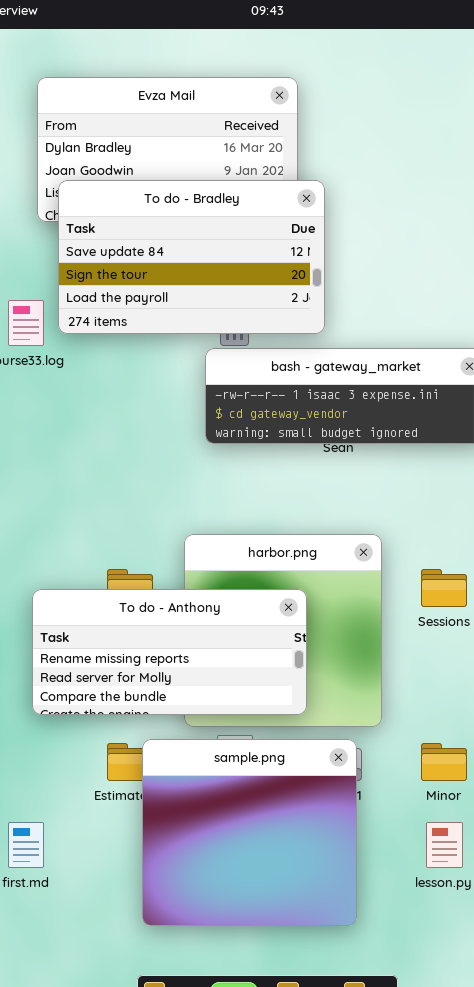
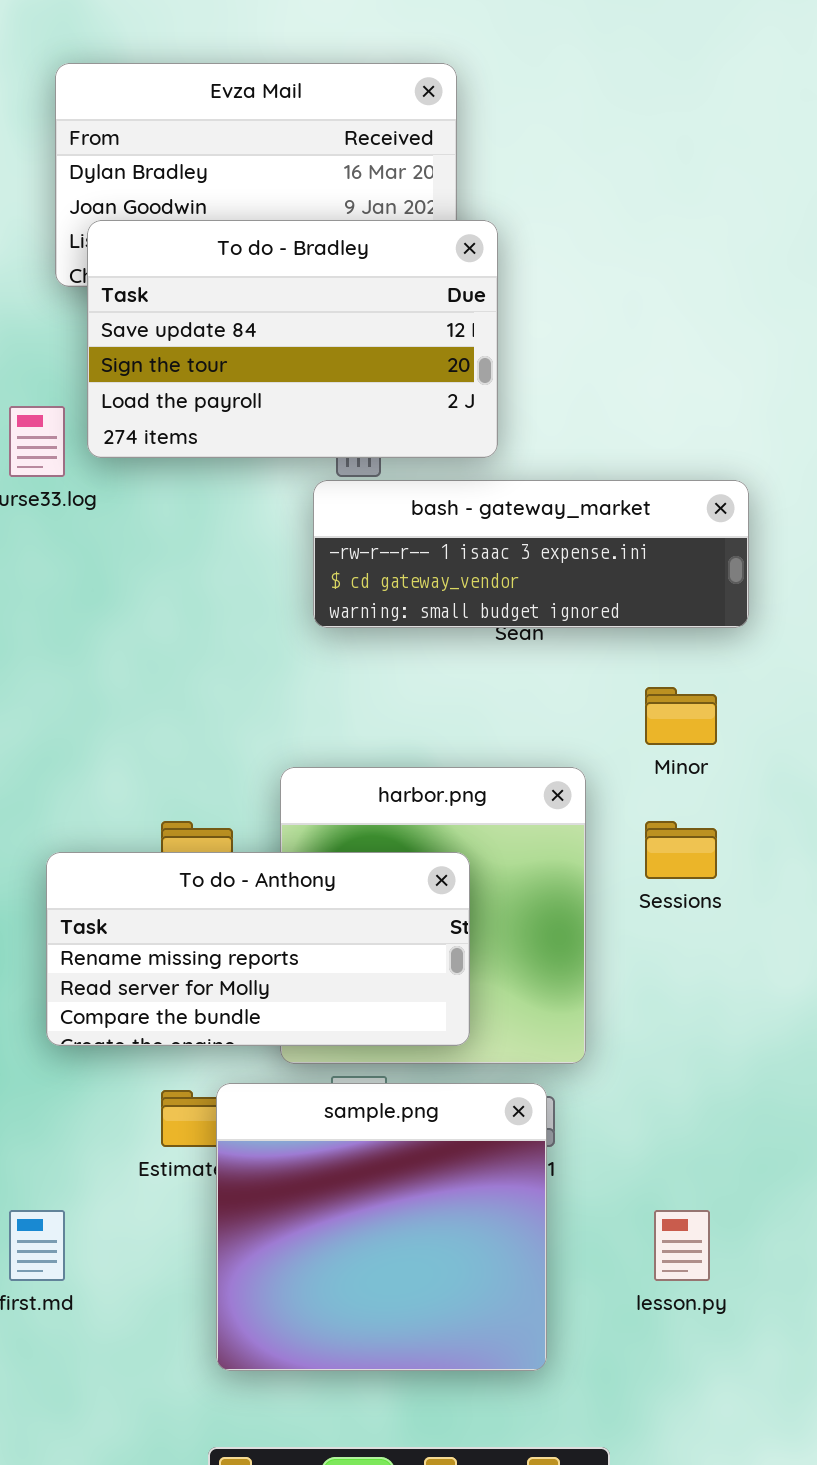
Minor: [421,743,467,781] -> [645,687,717,745], moved

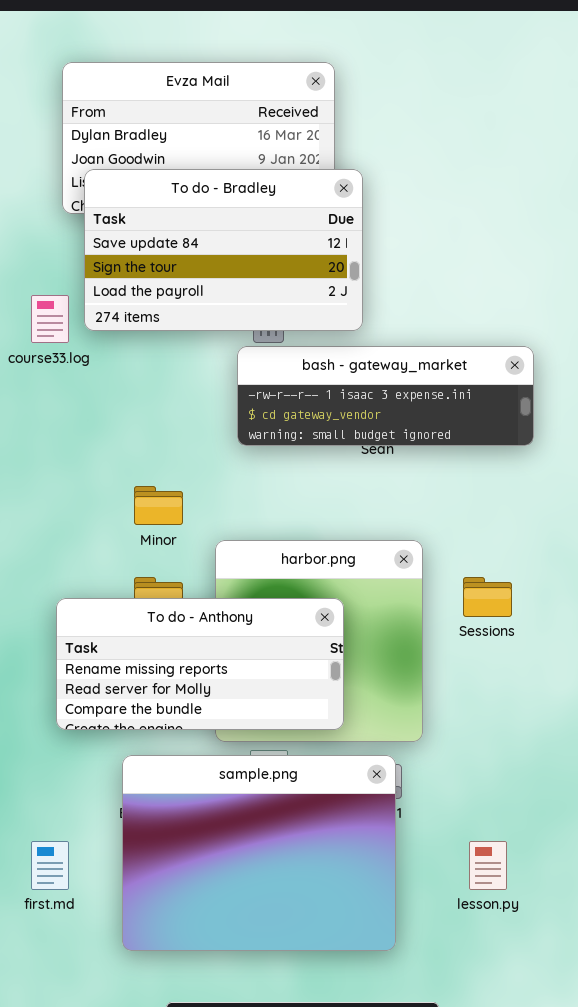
Minor: [645,687,717,745] -> [134,486,183,525], moved
sample.png: [216,1083,547,1371] -> [122,755,396,951], resized

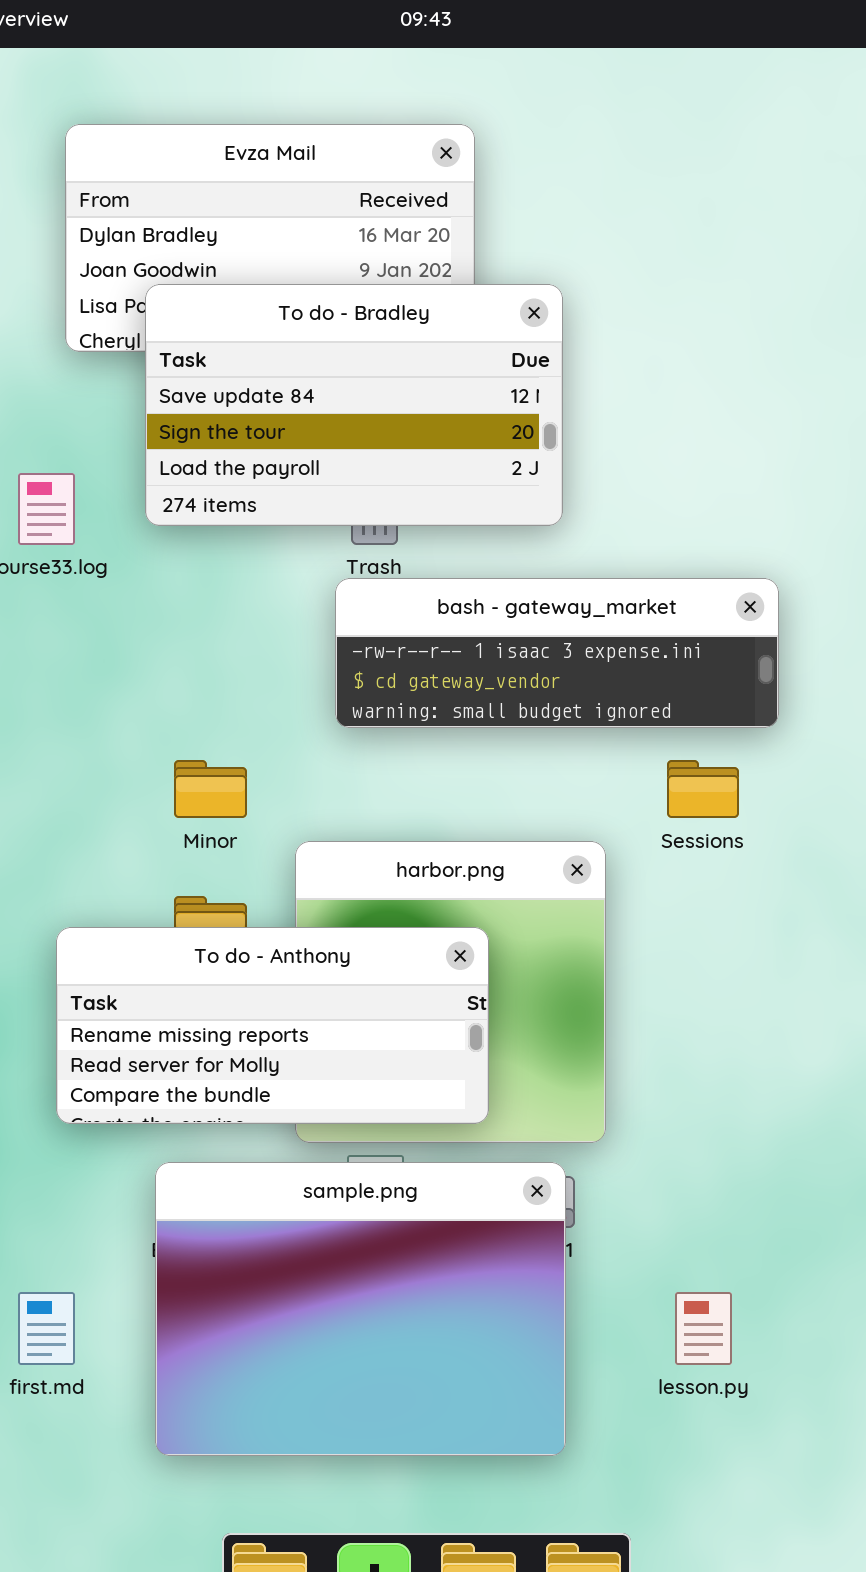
To do - Bradley: [84,169,363,331] -> [145,284,563,526], moved
bash - gateway_market: [237,346,534,446] -> [335,578,779,728], moved
Sessions: [463,577,512,617] -> [667,760,739,818], moved

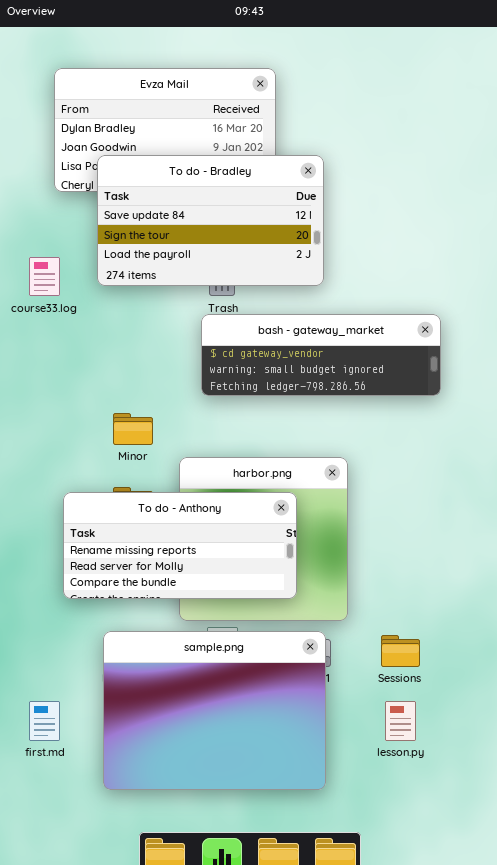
bash - gateway_market: [335,578,779,728] -> [201,314,441,396], scrolled down 1 row
Sessions: [667,760,739,818] -> [381,635,420,667], moved
To do - Anthony: [56,927,489,1124] -> [63,492,297,599], moved

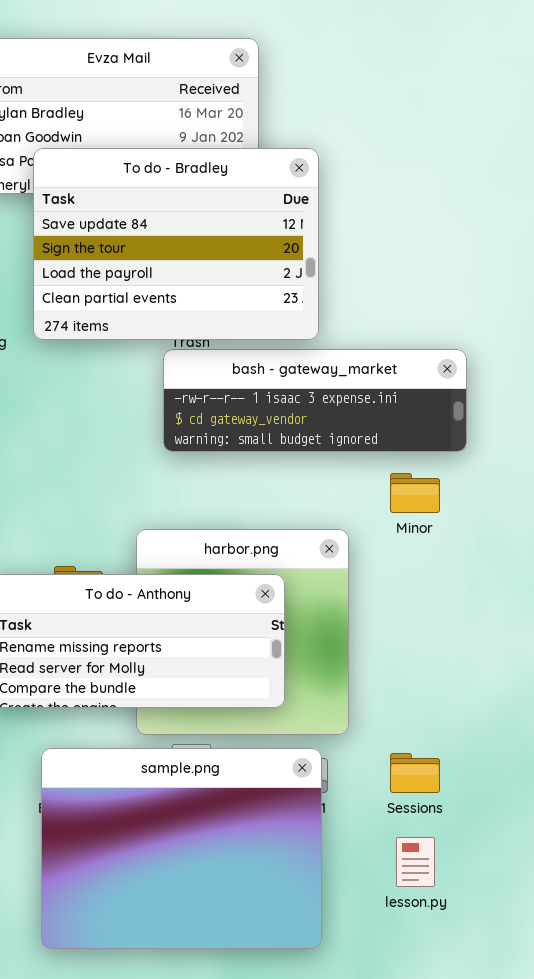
To do - Bradley: [97,155,324,286] -> [33,148,319,340], resized
bash - gateway_market: [201,314,441,396] -> [163,349,467,452], scrolled up 1 row
Minor: [113,413,153,445] -> [390,473,440,513], moved

